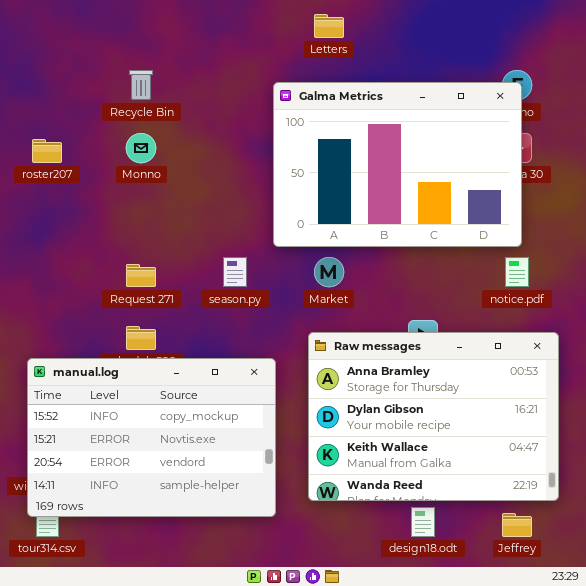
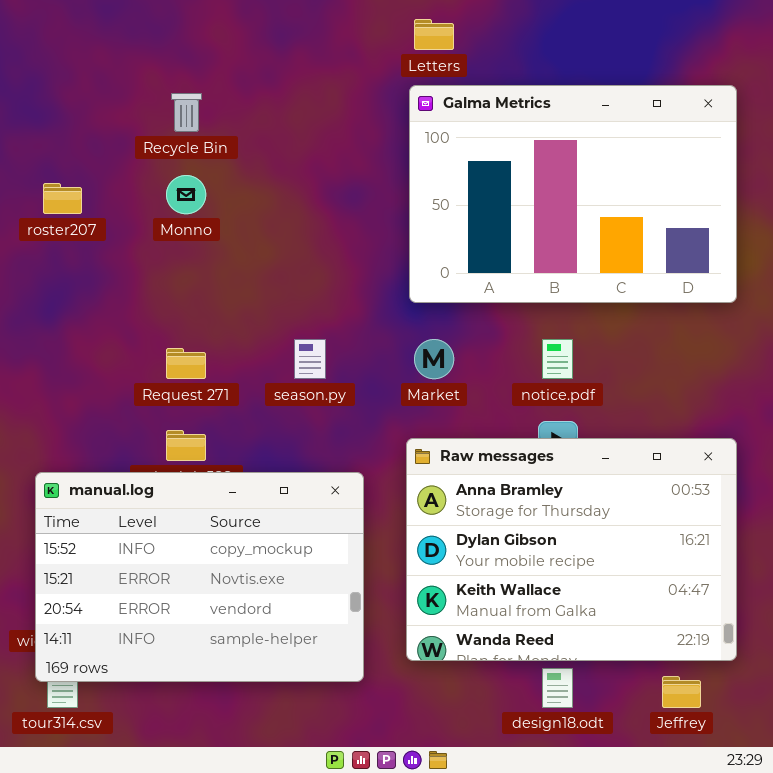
Galma Metrics: [273,82,522,247] -> [409,85,737,303], moved
notice.pdf: [505,257,529,287] -> [542,339,573,379], moved

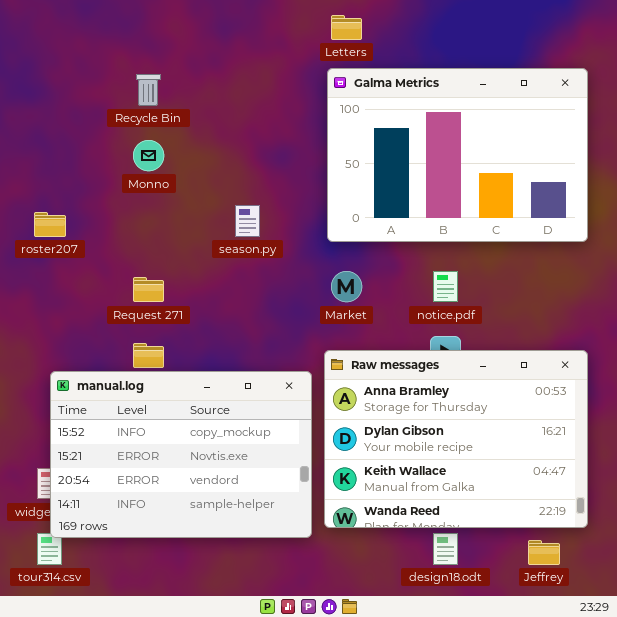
roster207: [43,183,82,214] -> [34,212,66,237], moved
season.py: [294,339,326,379] -> [235,205,260,237], moved
manual.log: [35,472,364,682] -> [50,371,312,538], moved

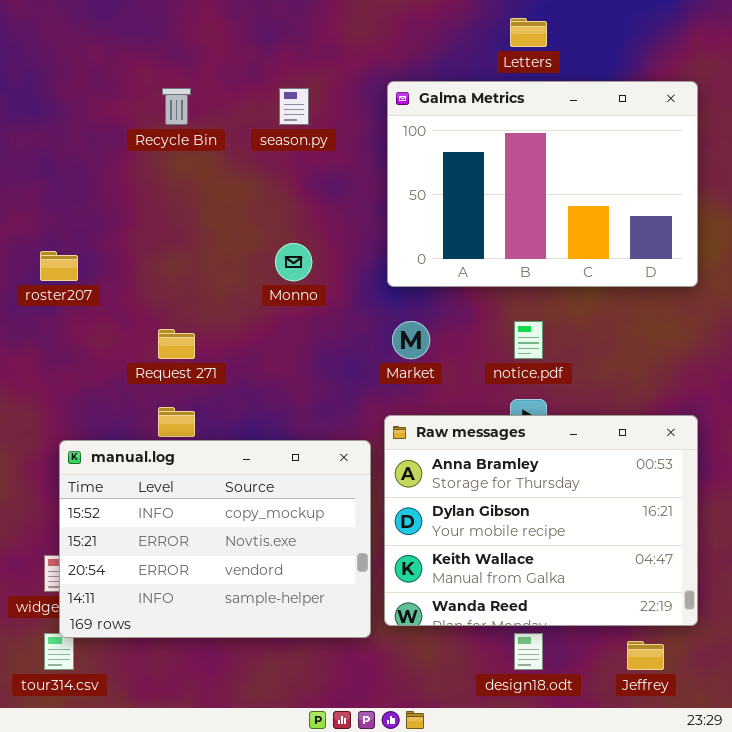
Letters: [331,15,362,40] -> [510,18,547,47], moved
Monno: [133,140,164,171] -> [275,243,312,281], moved
season.py: [235,205,260,237] -> [279,88,309,125], moved

